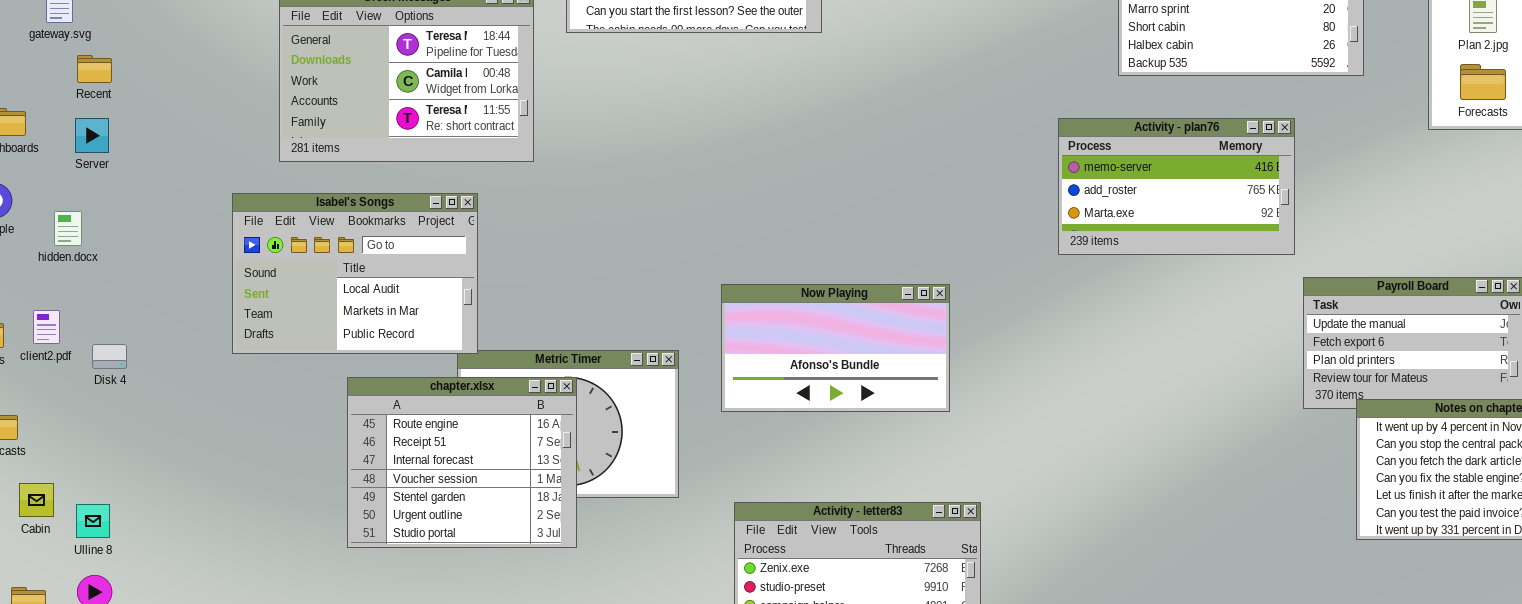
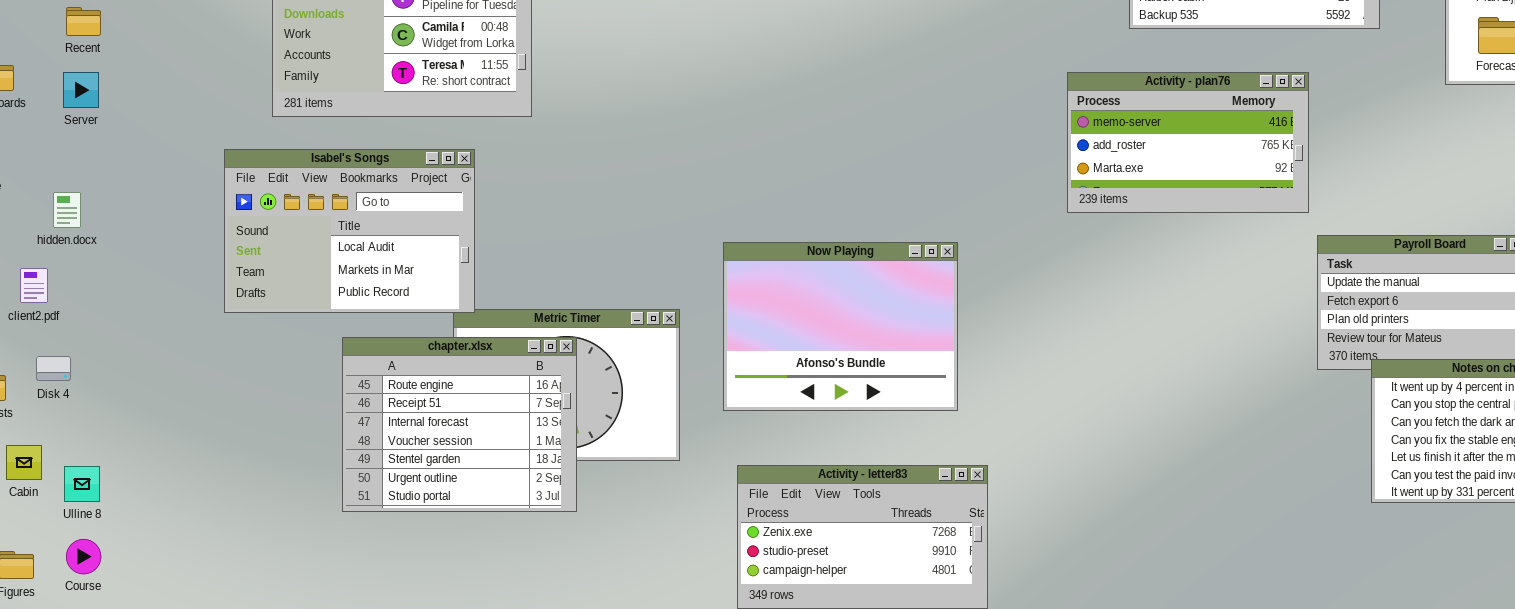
hidden.docx: [54,211,82,246] -> [53,192,81,228], moved
Now Playing: [721,284,950,412] -> [723,242,958,411], resized
Disk 4: [92,344,127,369] -> [36,356,71,381], moved

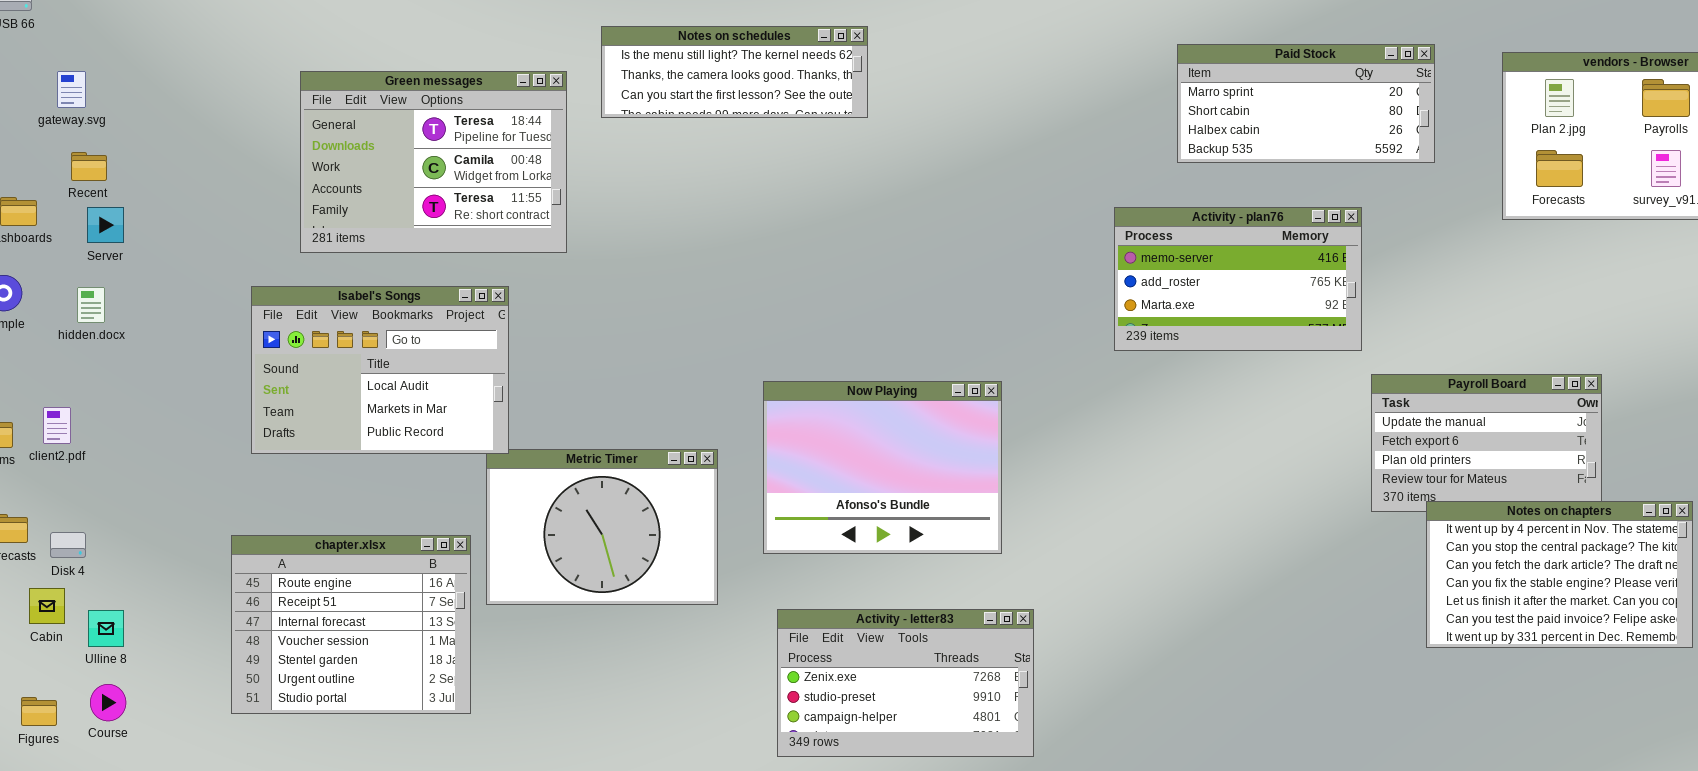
Recent: [66,7,101,36] -> [71,152,107,181], moved
hidden.docx: [53,192,81,228] -> [77,287,105,323], moved
chapter.xlsx: [342,337,577,512] -> [231,535,471,714], moved
Disk 4: [36,356,71,381] -> [50,532,86,558], moved

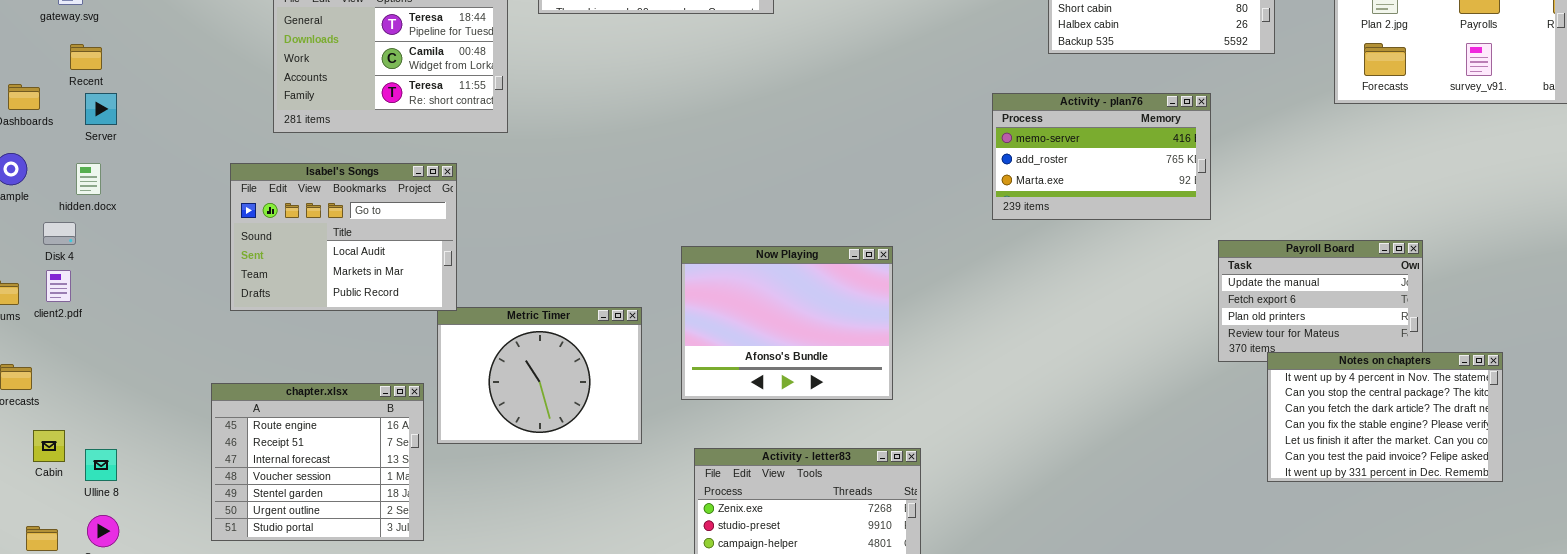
Disk 4: [50,532,86,558] -> [43,222,76,245], moved

